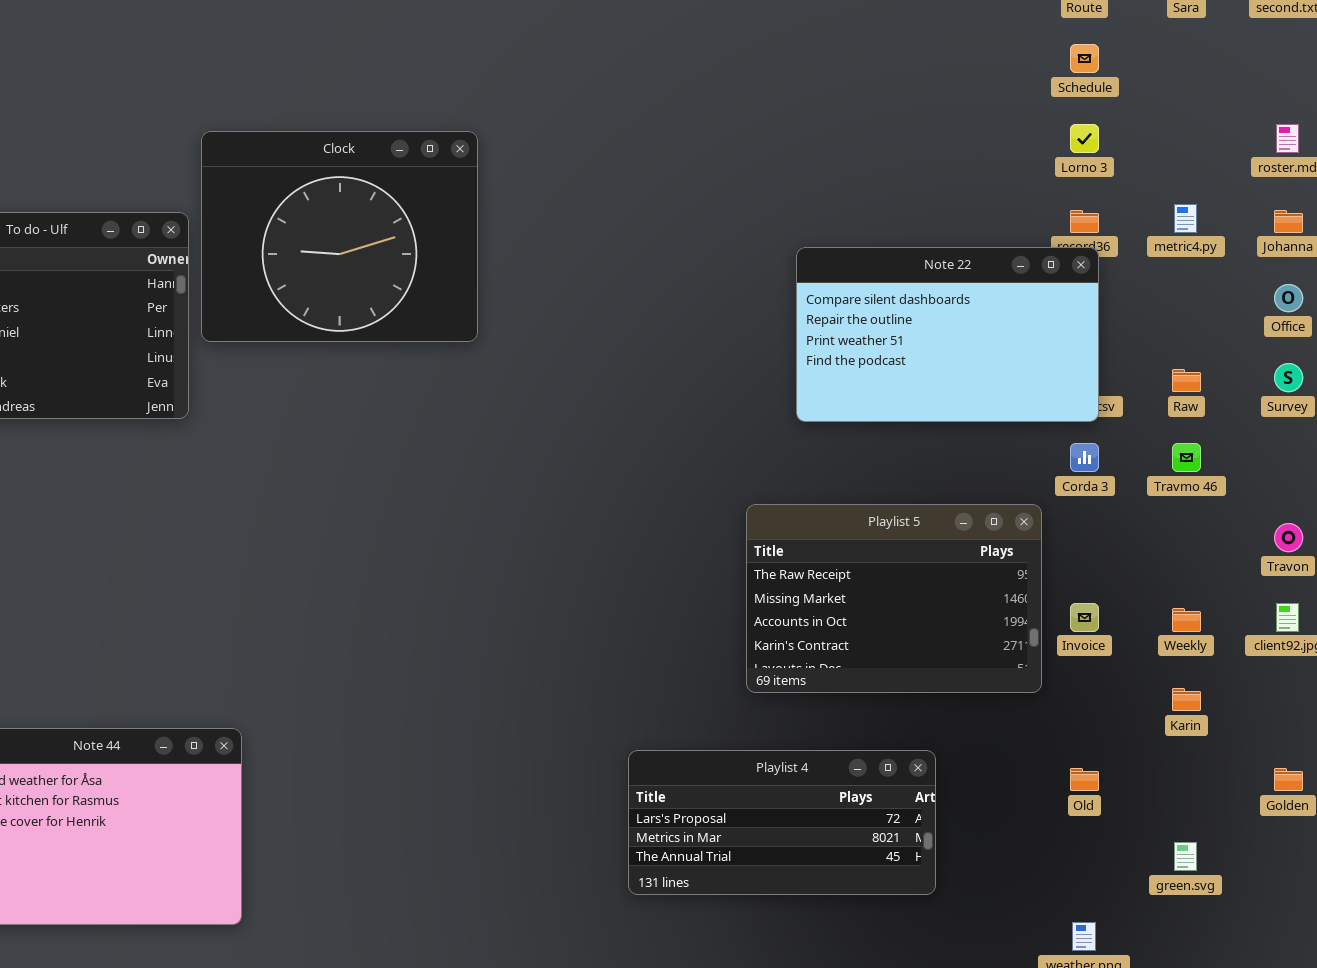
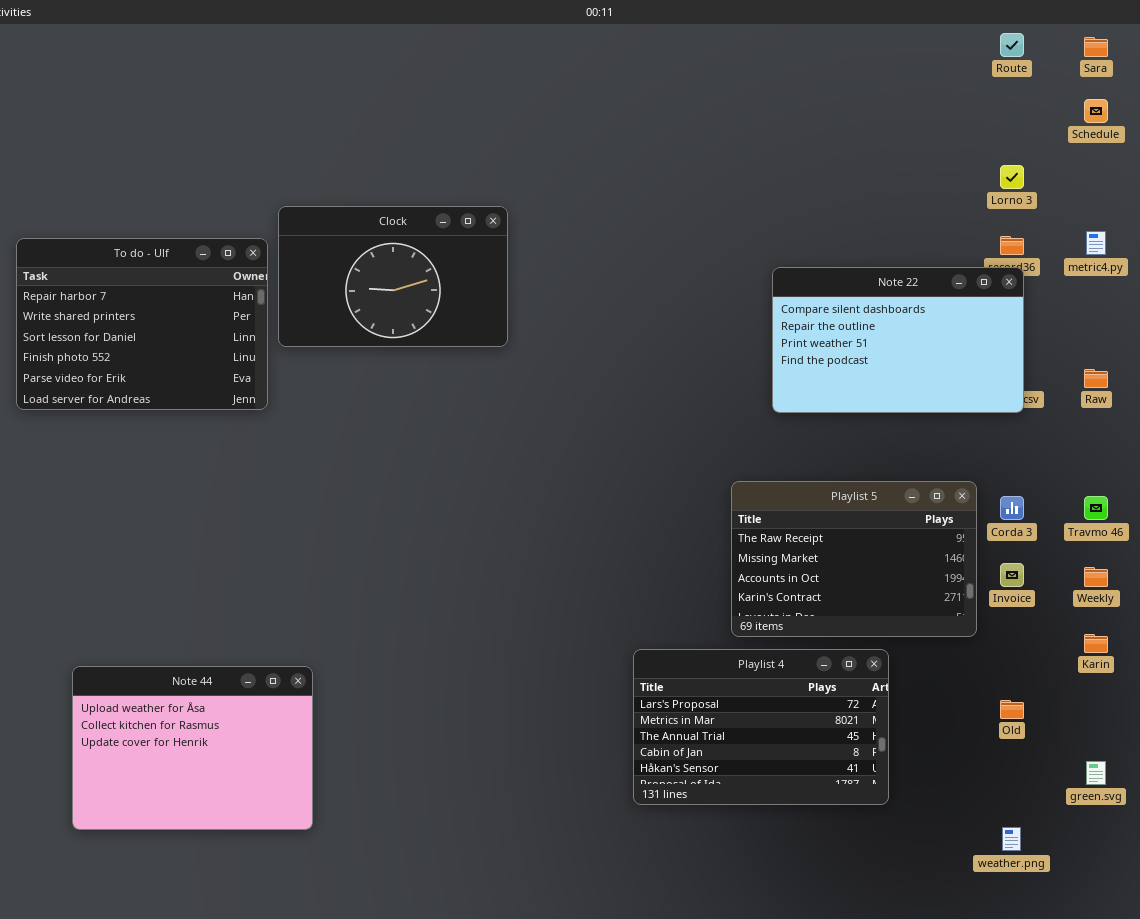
Schedule: [1070,44,1099,73] -> [1084,99,1108,123], moved
Clock: [201,131,478,342] -> [278,206,508,347], resized
Corda 3: [1070,443,1099,472] -> [1000,496,1024,520], moved
Travmo 46: [1172,443,1201,472] -> [1084,496,1108,520], moved
Playlist 4: [628,750,936,895] -> [633,649,889,805], resized

